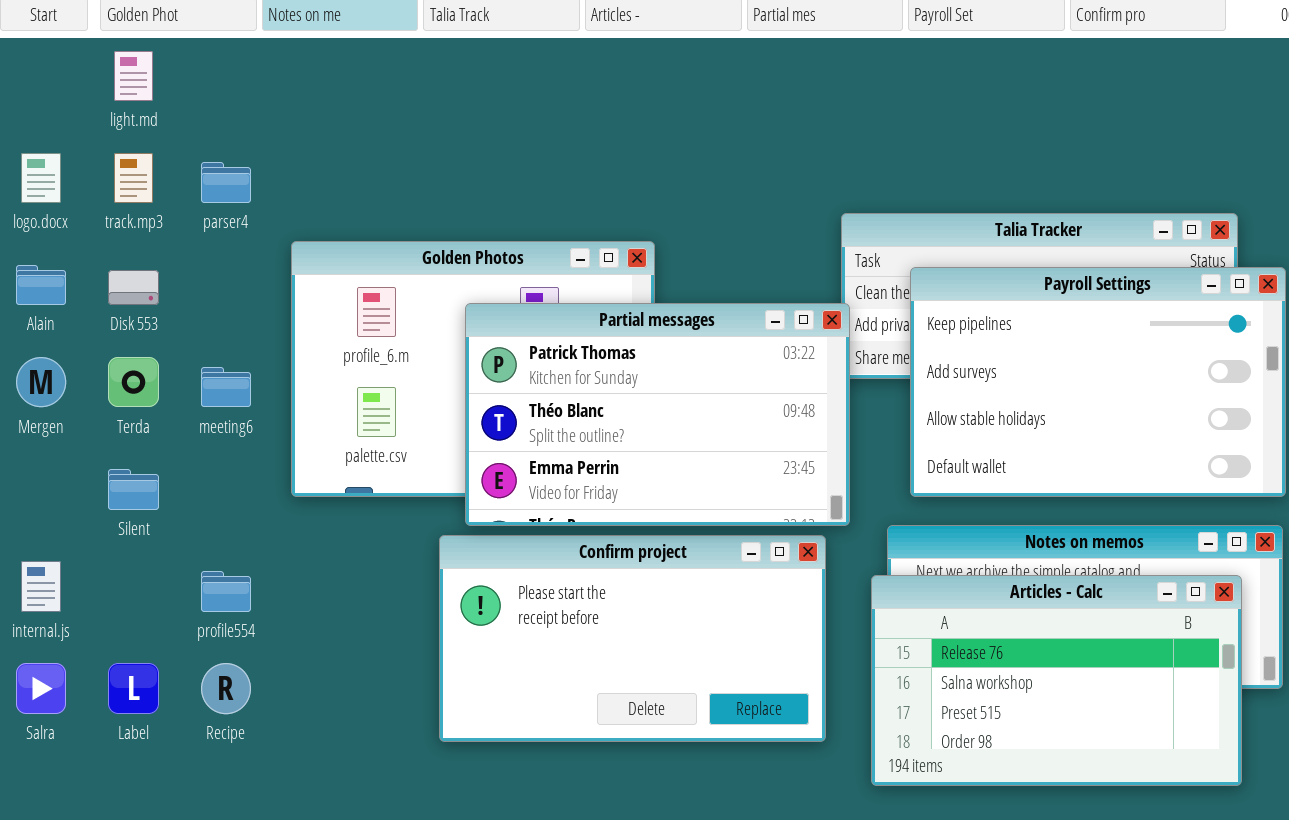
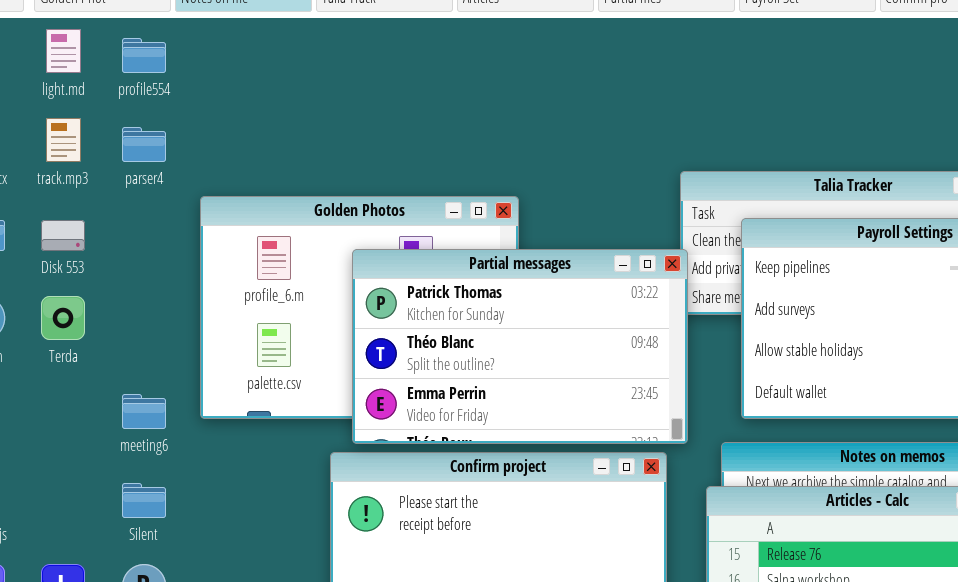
meeting6: [201,367,251,407] -> [122,394,166,429], moved
Silent: [108,469,159,510] -> [122,483,166,518], moved
profile554: [201,571,251,612] -> [122,38,166,73], moved

